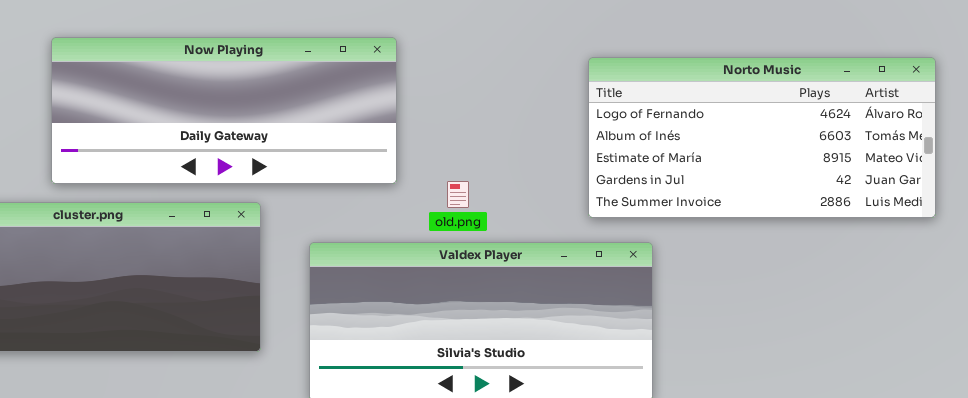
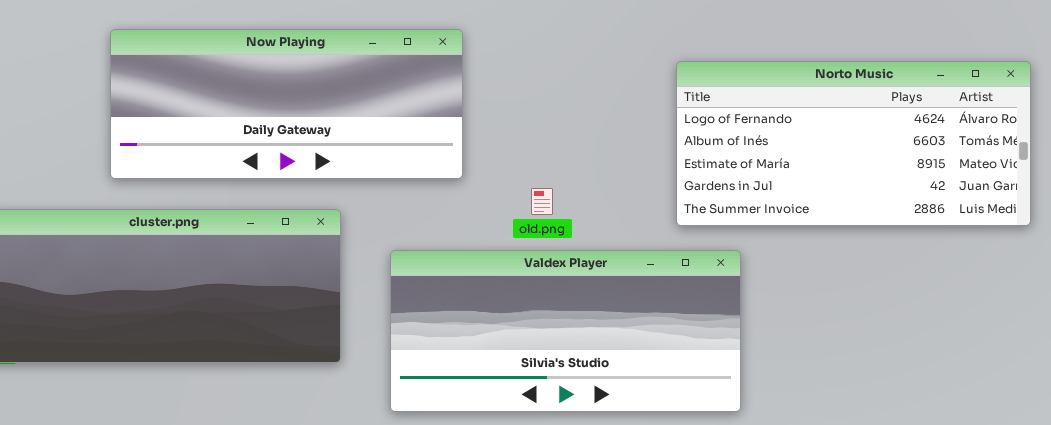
Now Playing: [51,37,397,184] -> [110,29,463,179], moved

